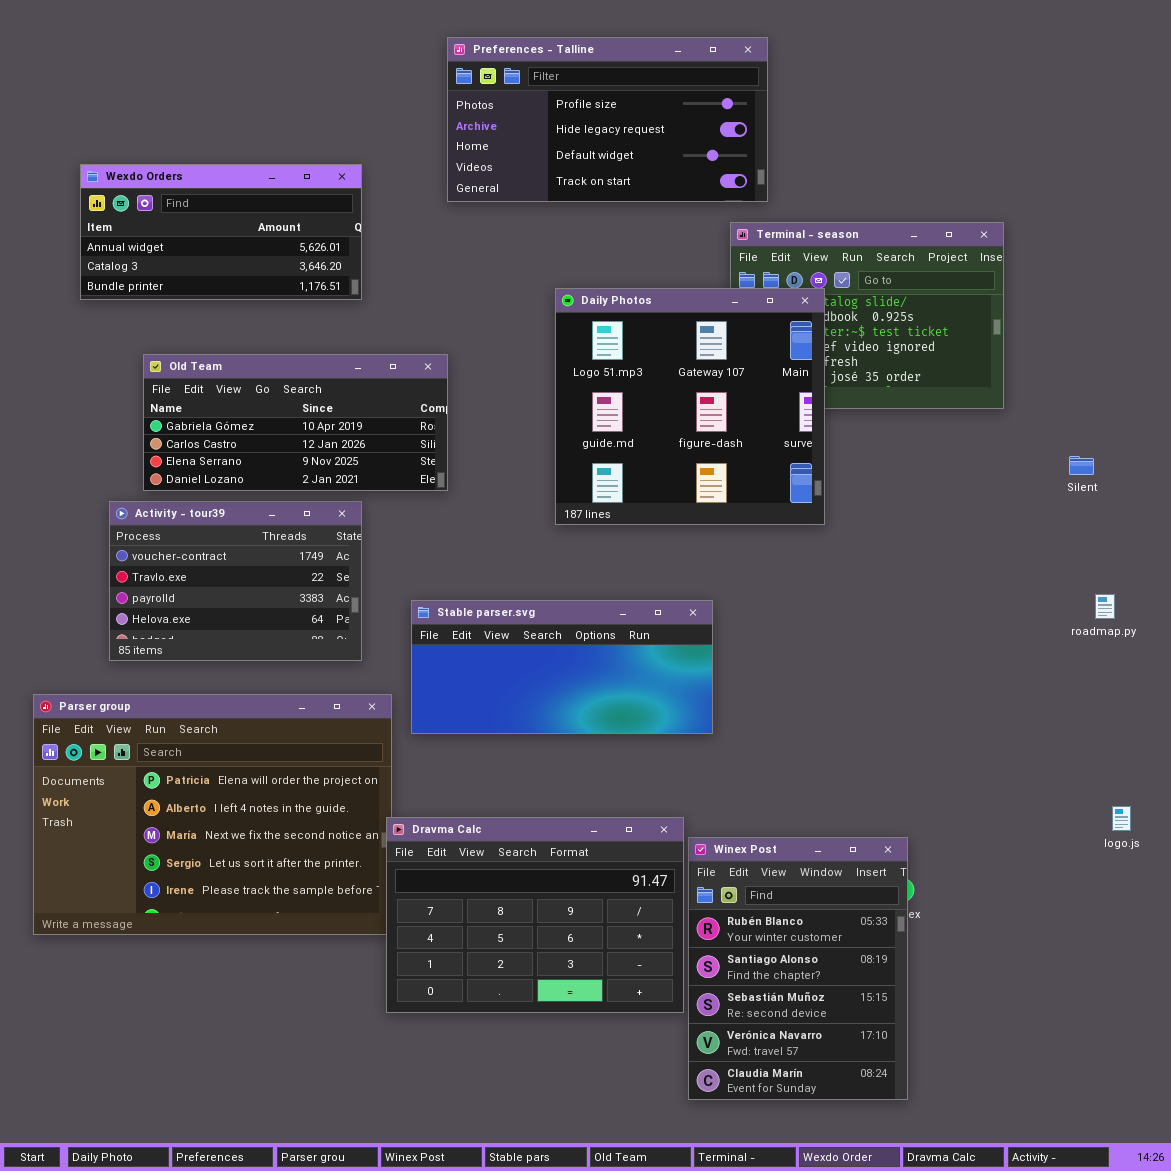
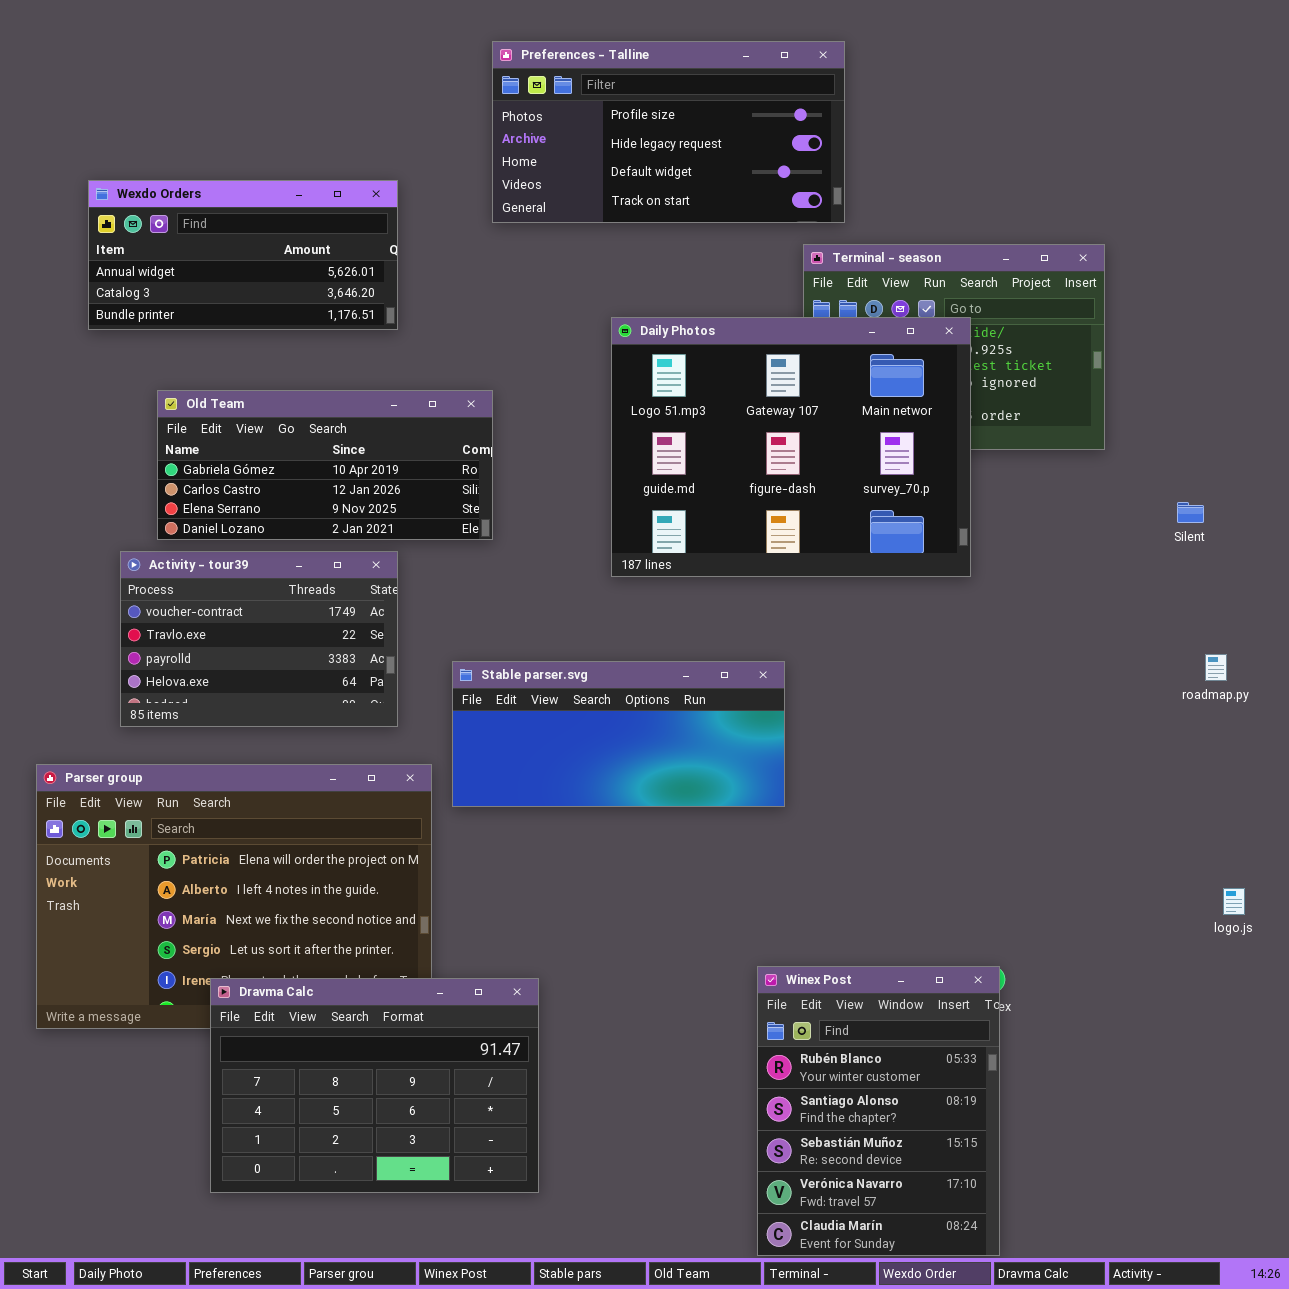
Daily Photos: [555,288,825,525] -> [611,317,971,577], resized
Dravma Calc: [386,817,684,1013] -> [210,978,539,1193], moved
Winex Post: [688,837,908,1100] -> [757,966,1000,1256], moved

